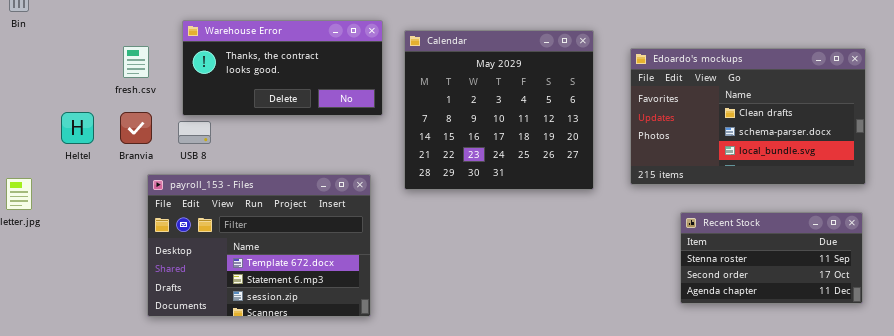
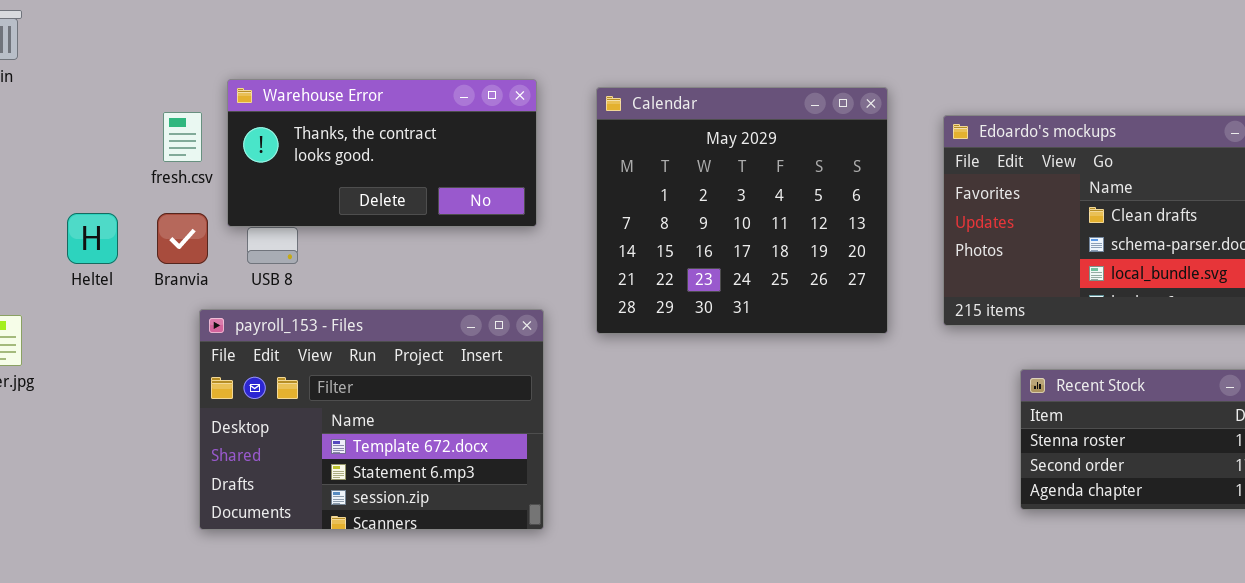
Warehouse Error: [182,20,383,116] -> [227,79,537,227], moved

